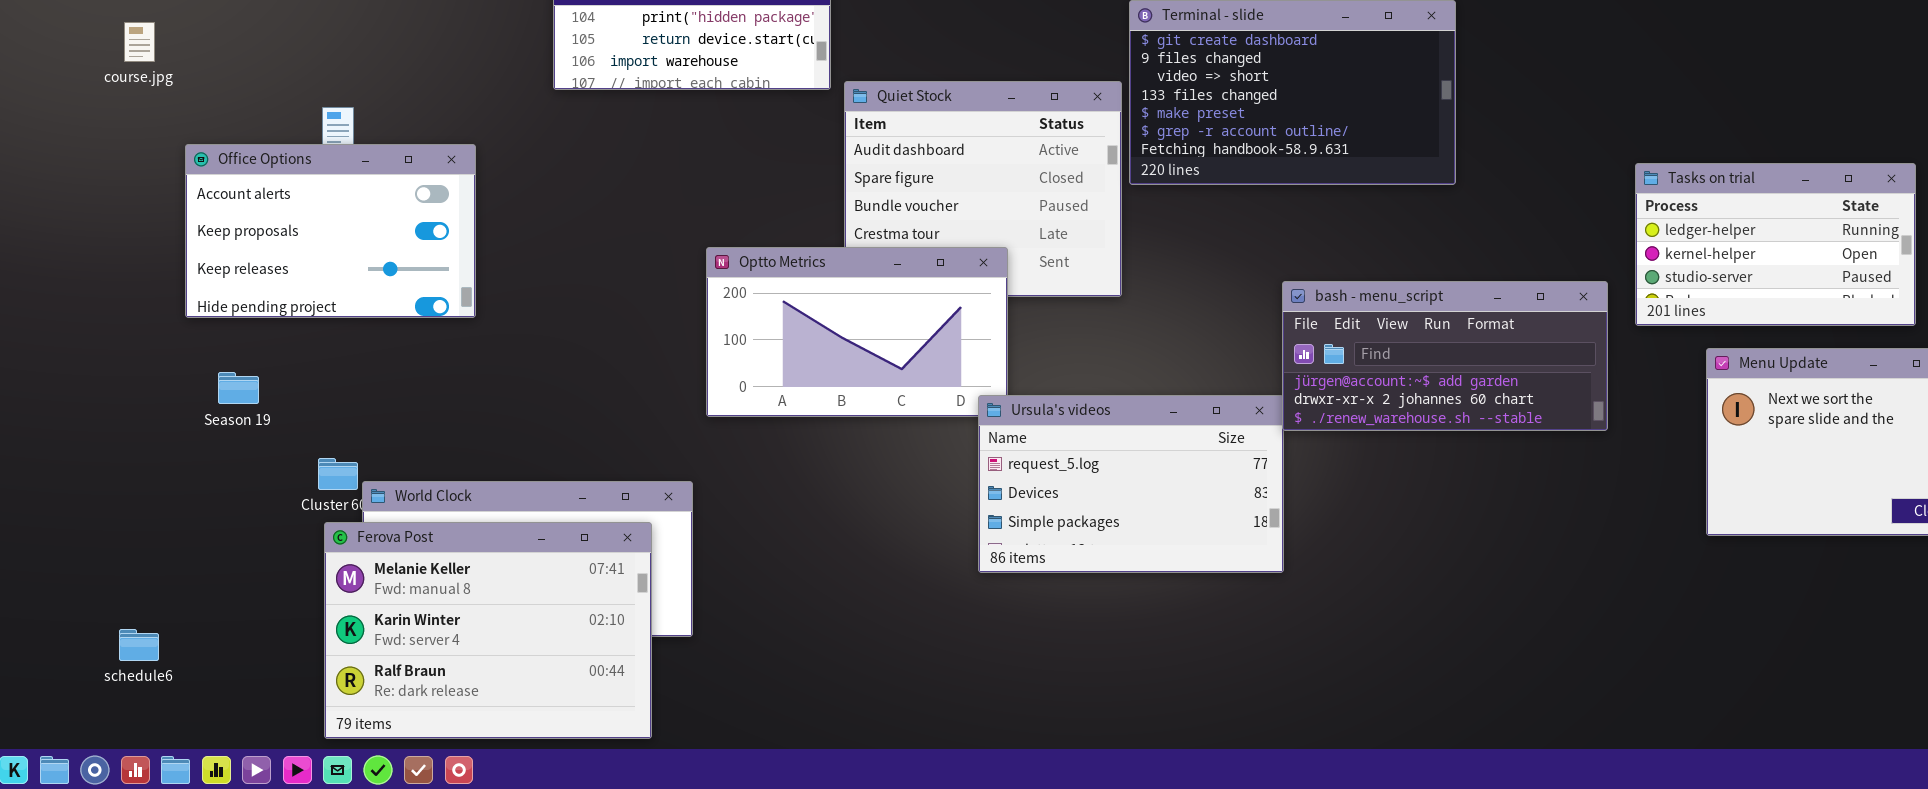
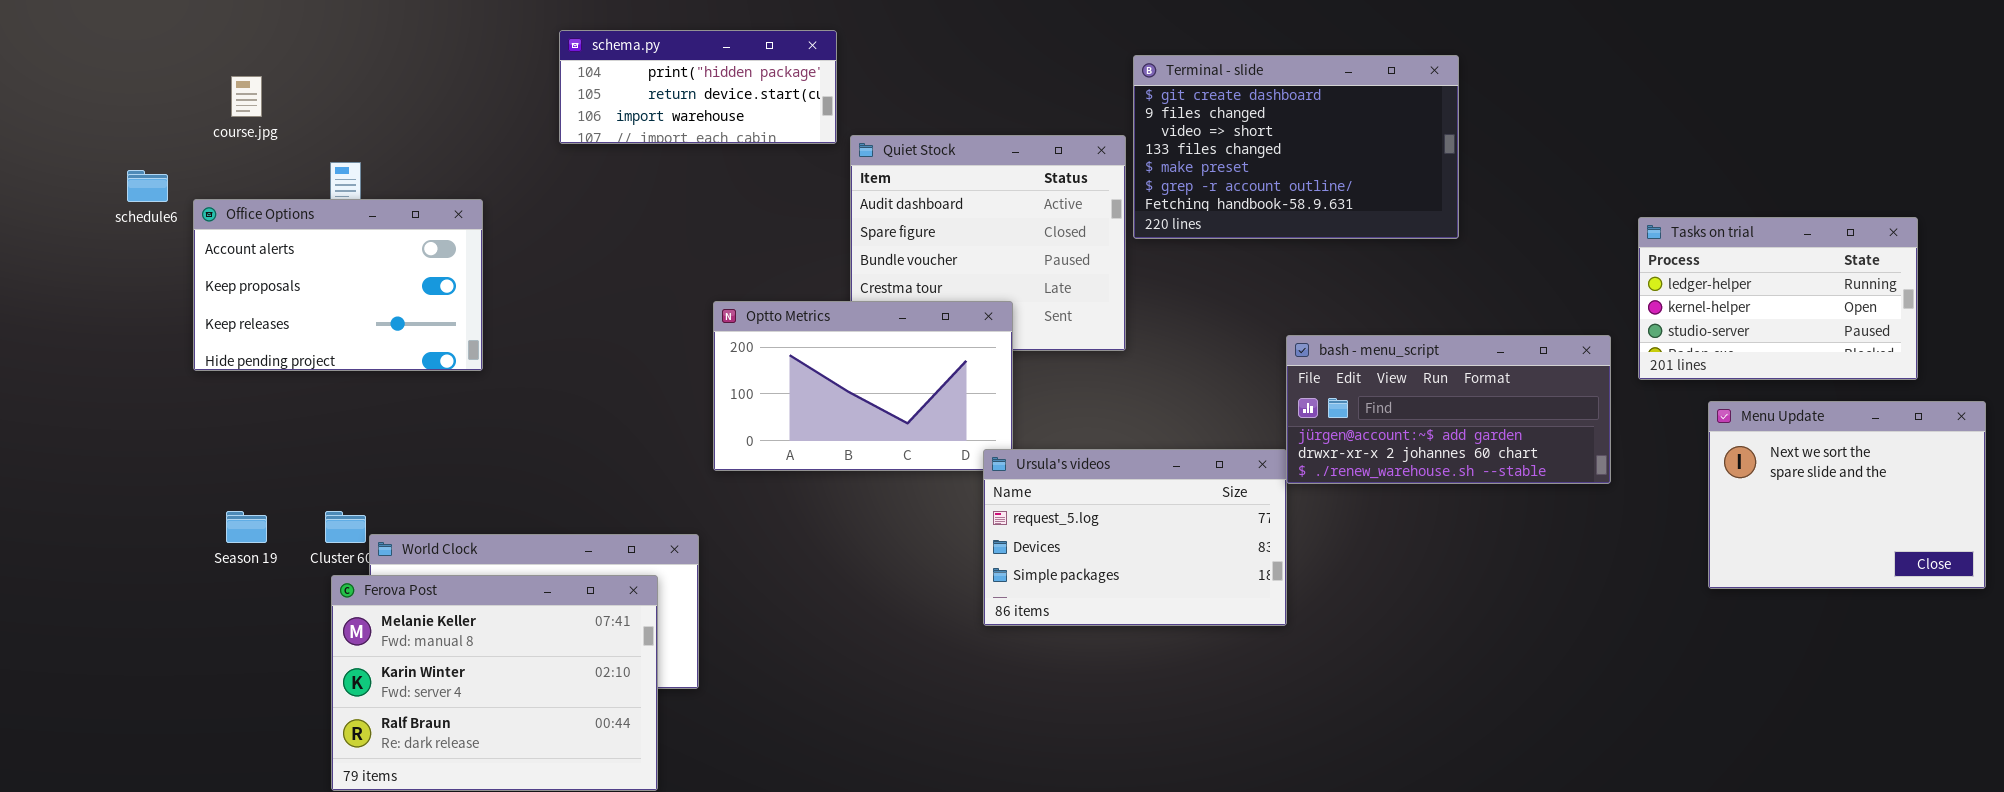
course.jpg: [124,22,155,62] -> [231,76,262,117], moved
Season 19: [218,372,259,404] -> [226,511,267,543], moved
schedule6: [119,629,159,661] -> [127,170,168,202], moved

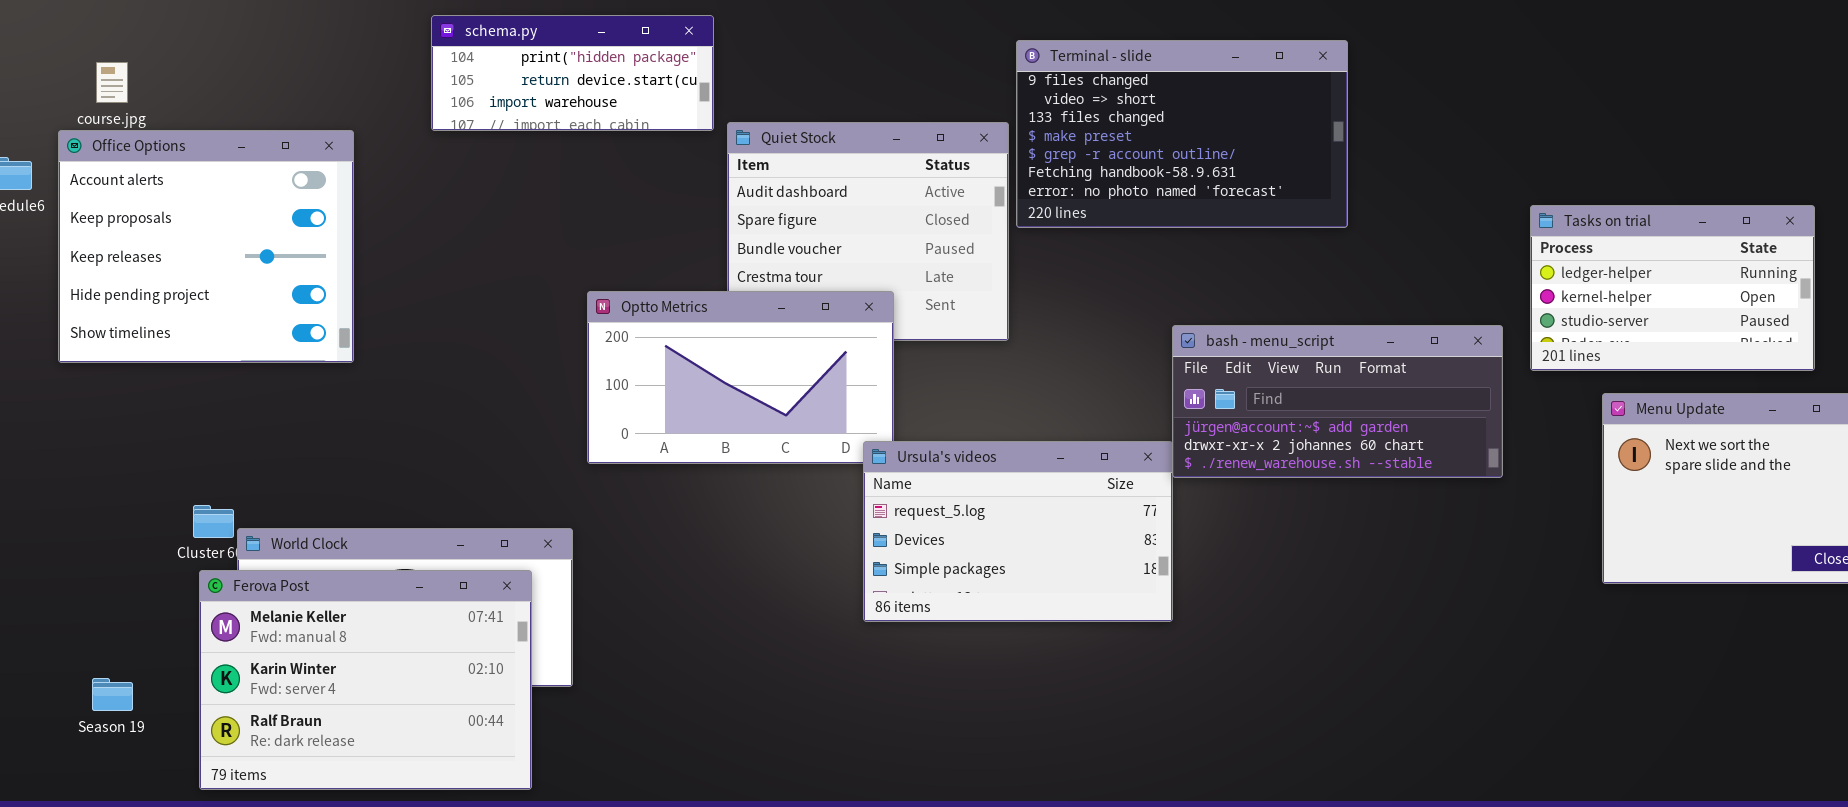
Terminal - slide: [1133,55,1459,239] -> [1016,40,1348,228], scrolled down 1 row
Office Options: [193,199,483,371] -> [58,130,354,363], resized
Season 19: [226,511,267,543] -> [92,678,133,711], moved

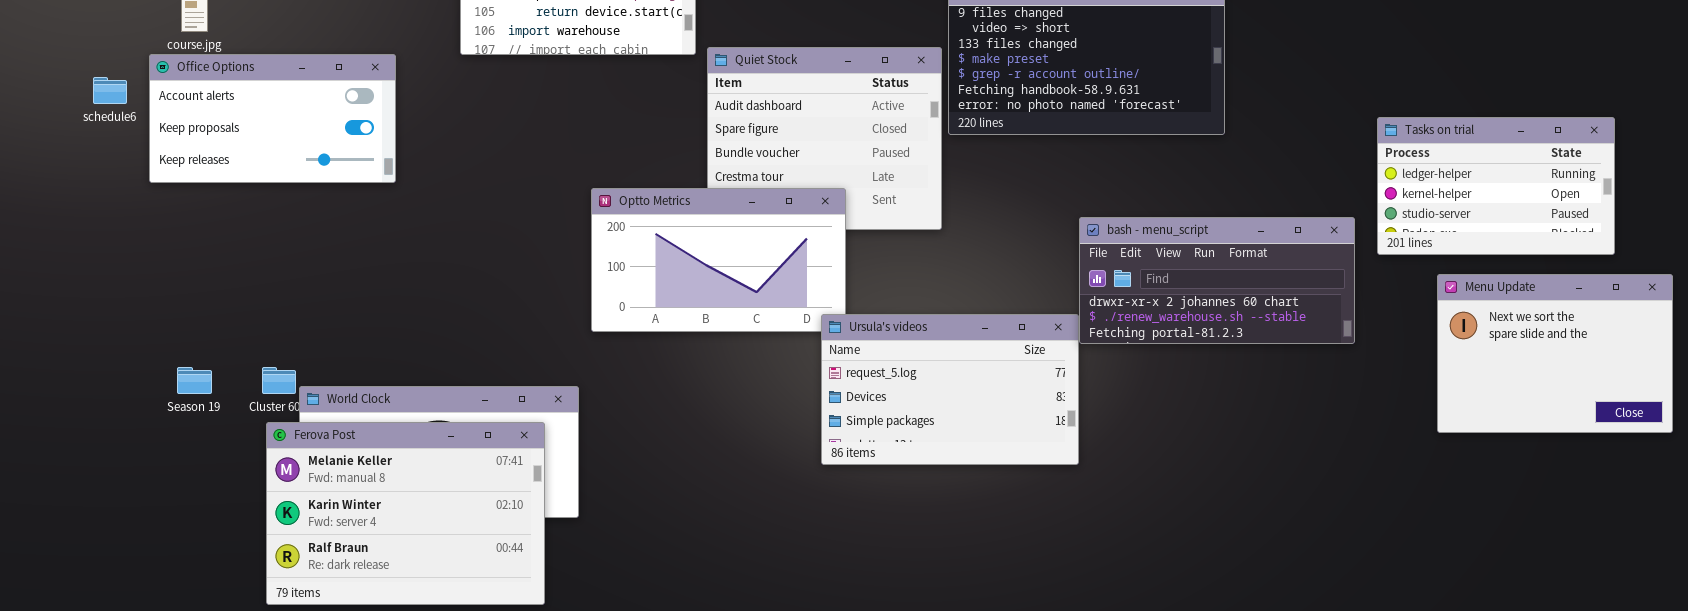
Office Options: [58,130,354,363] -> [149,54,396,183], resized
bash - menu_script: [1172,325,1503,478] -> [1079,217,1355,344], scrolled down 1 row
Season 19: [92,678,133,711] -> [177,367,212,394], moved

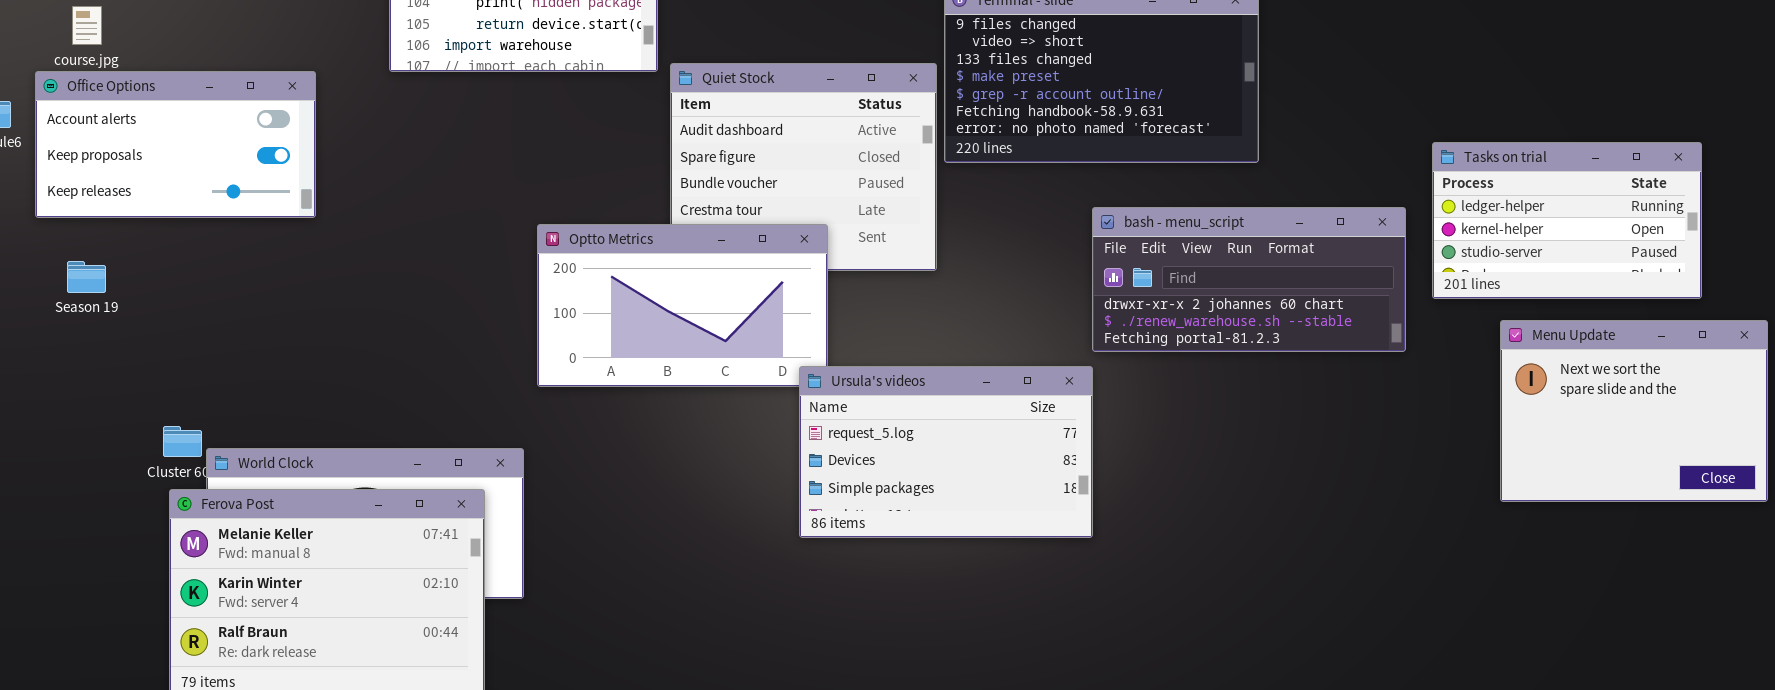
bash - menu_script: [1079,217,1355,344] -> [1092,207,1406,352], moved
Season 19: [177,367,212,394] -> [67,261,106,293], moved

